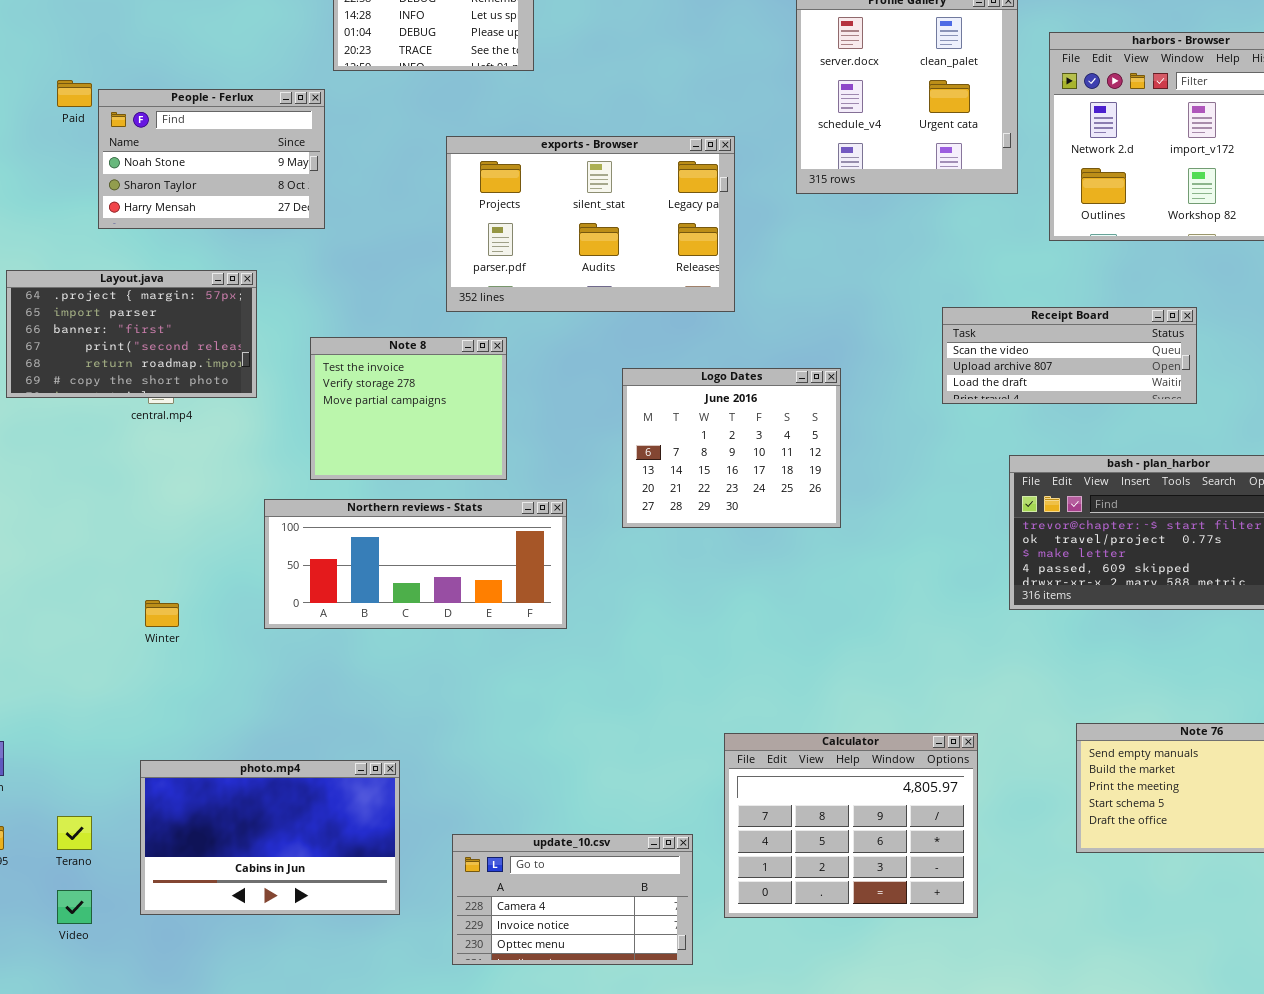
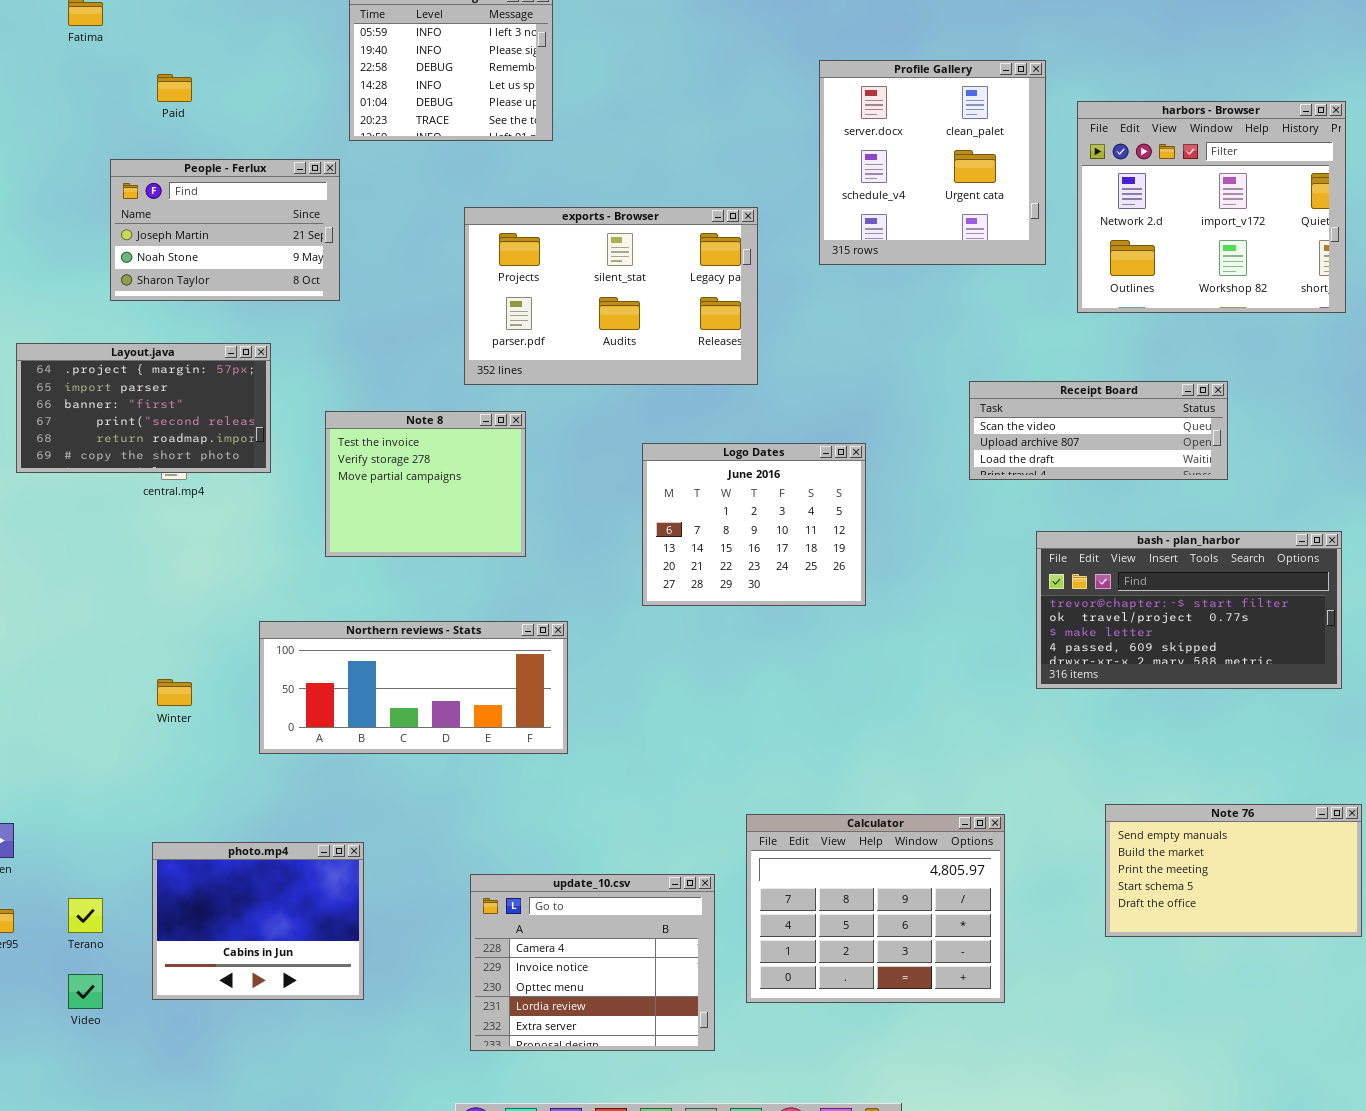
Paid: [57,80,92,107] -> [157,74,192,102], moved
People - Ferlux: [98,89,325,229] -> [110,159,340,301], scrolled up 1 row
Northern reviews - Stats: [264,499,567,629] -> [259,621,568,754], moved
photo.mp4: [140,760,400,915] -> [152,842,364,1000], resized
update_10.csv: [452,834,693,965] -> [470,874,715,1051], resized

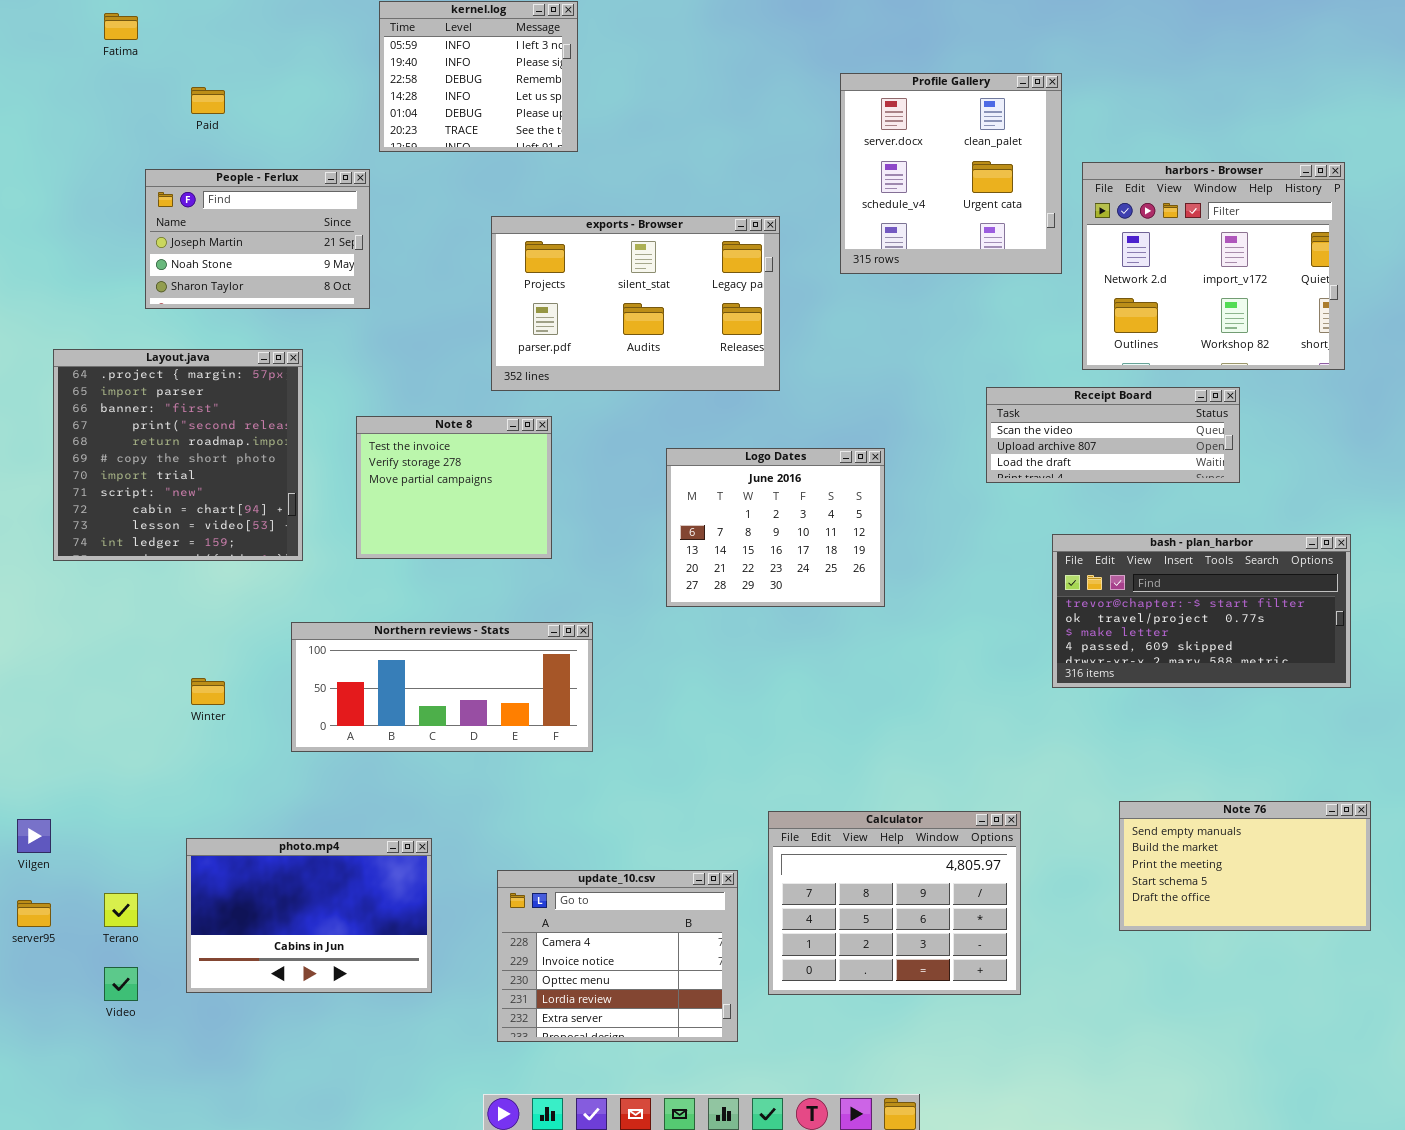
harbors - Browser: [1077,101,1346,313] -> [1082,162,1345,370], moved
Layout.java: [16,343,271,473] -> [53,349,303,561], resized
photo.mp4: [152,842,364,1000] -> [186,838,432,993], resized

